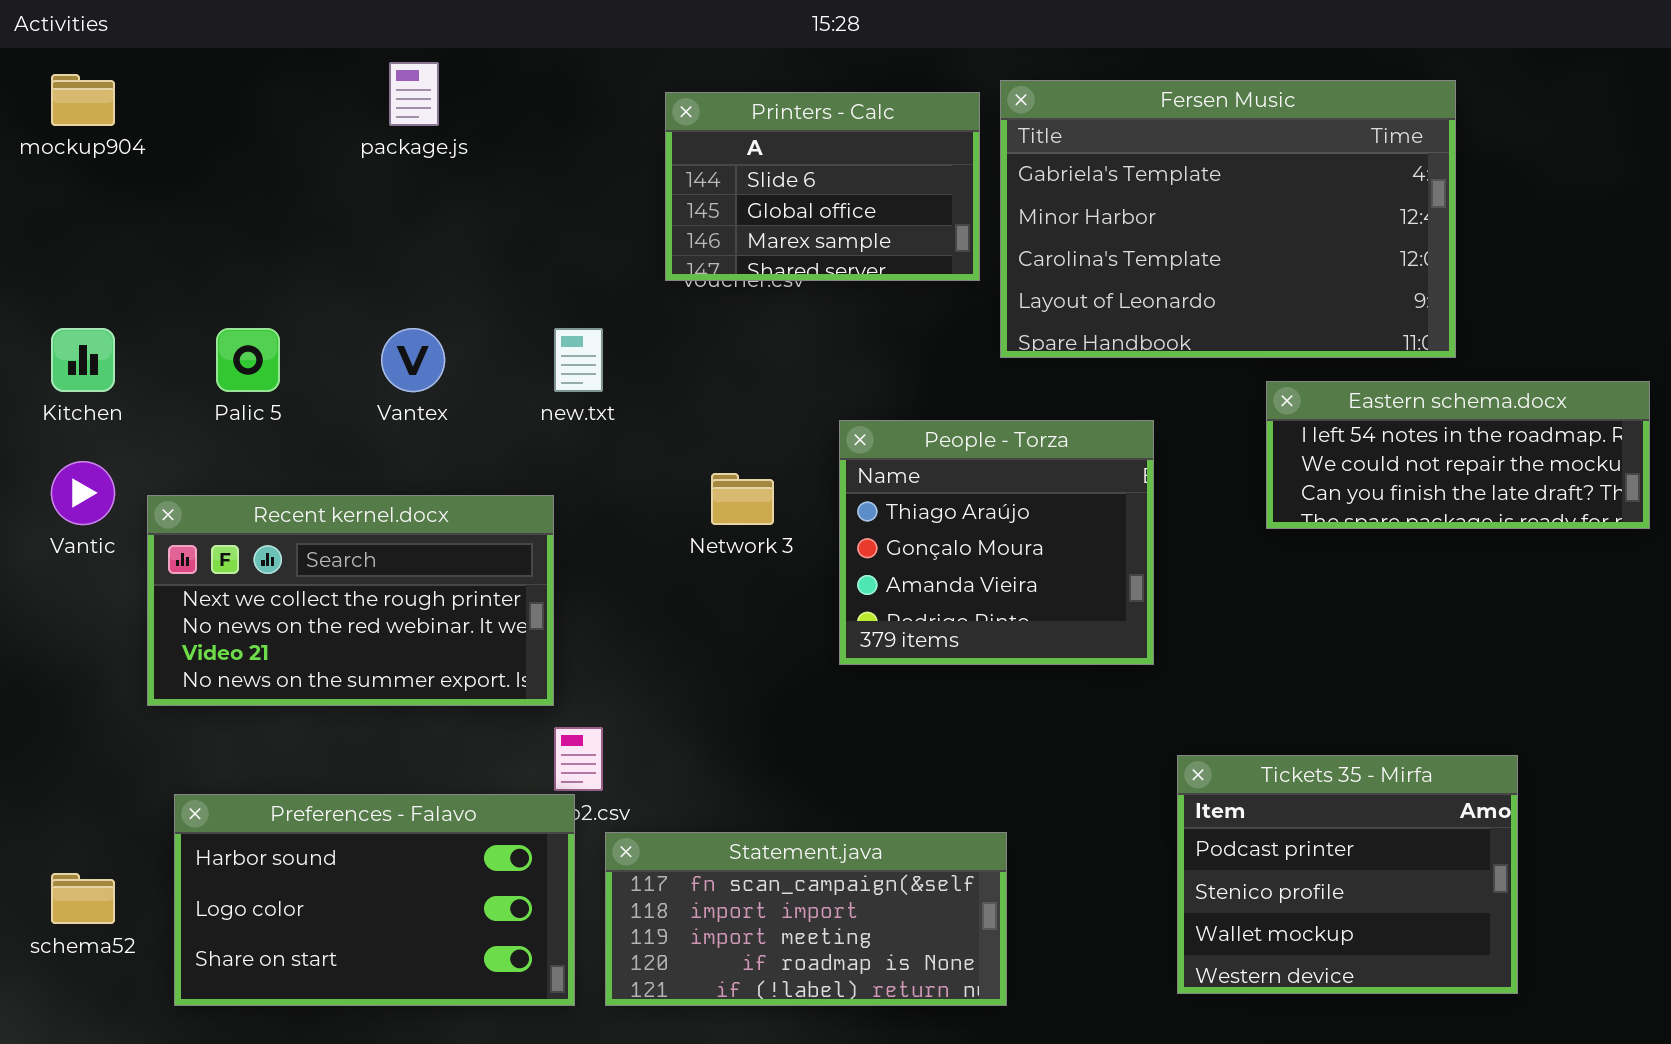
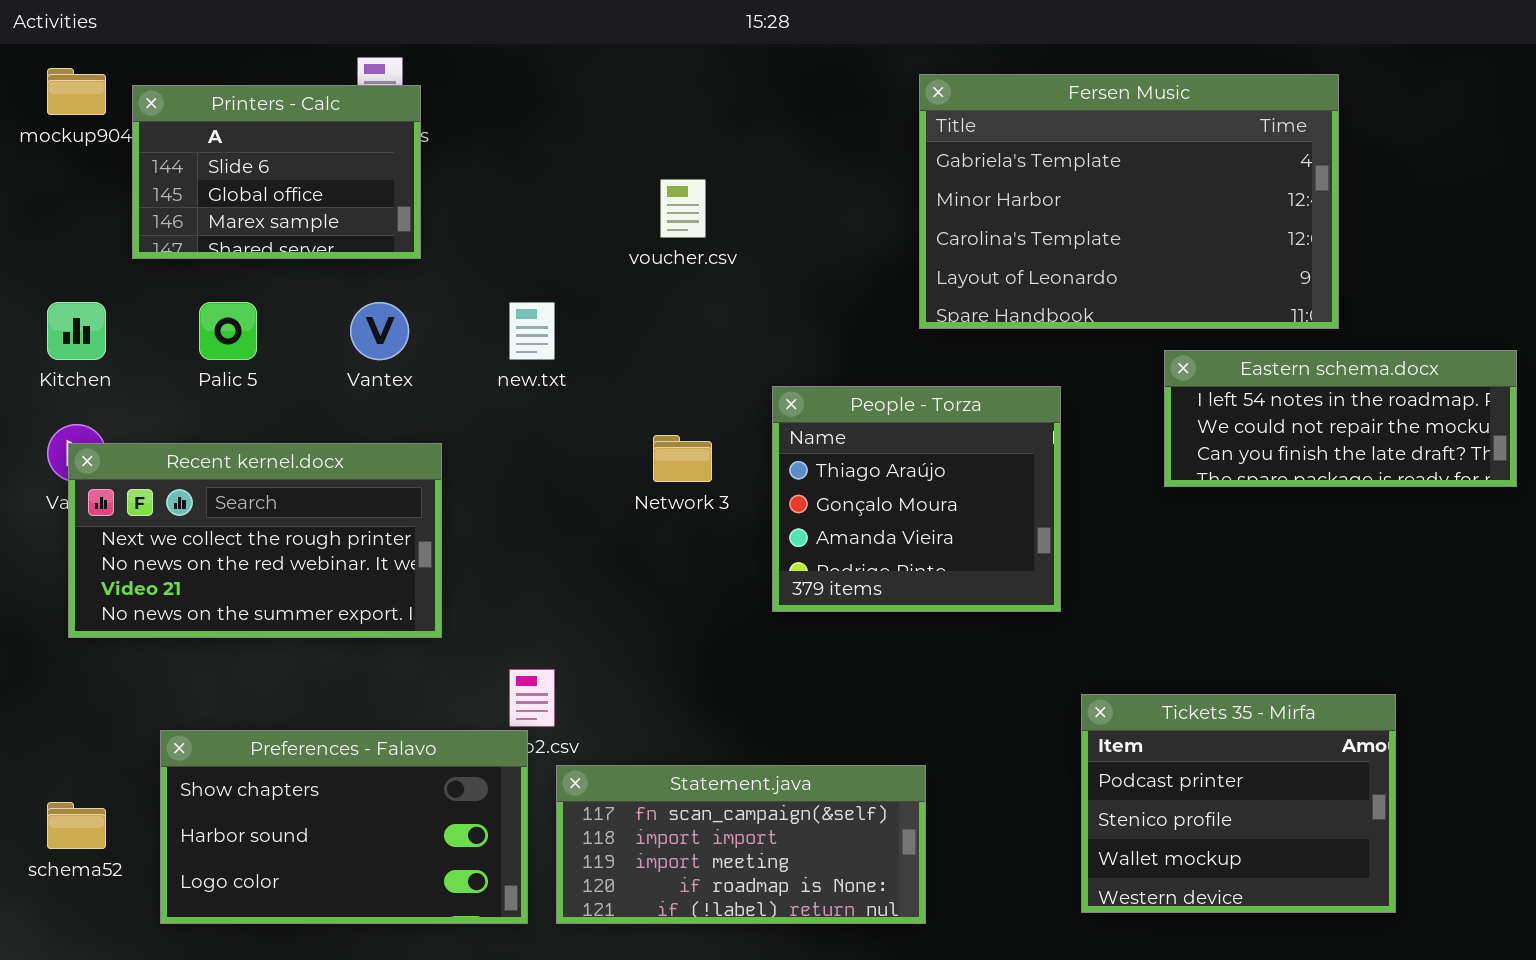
Printers - Calc: [665,92,980,281] -> [132,85,421,259], moved
Recent kernel.docx: [147,495,554,706] -> [68,443,442,638], moved
Preferences - Falavo: [174,794,575,1006] -> [160,730,528,924], scrolled up 1 row

